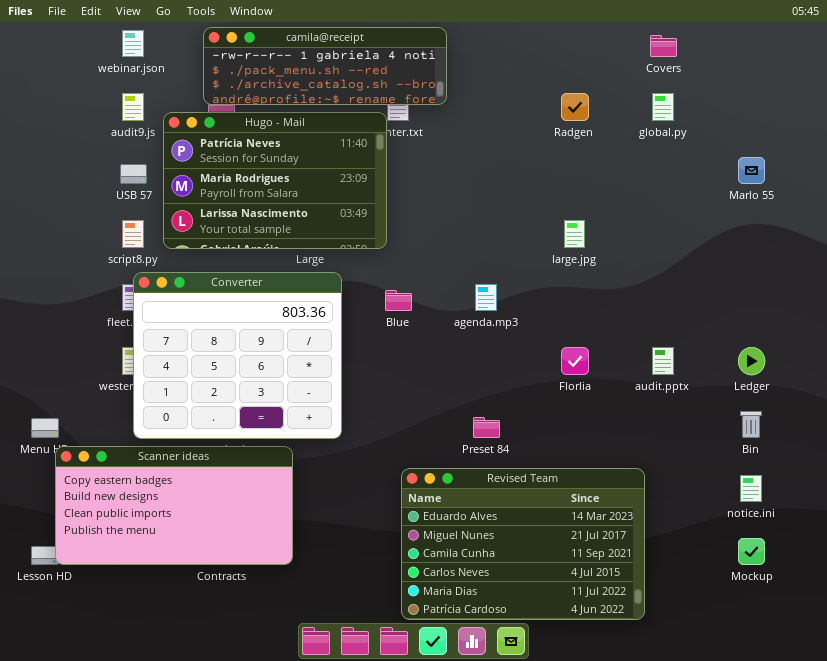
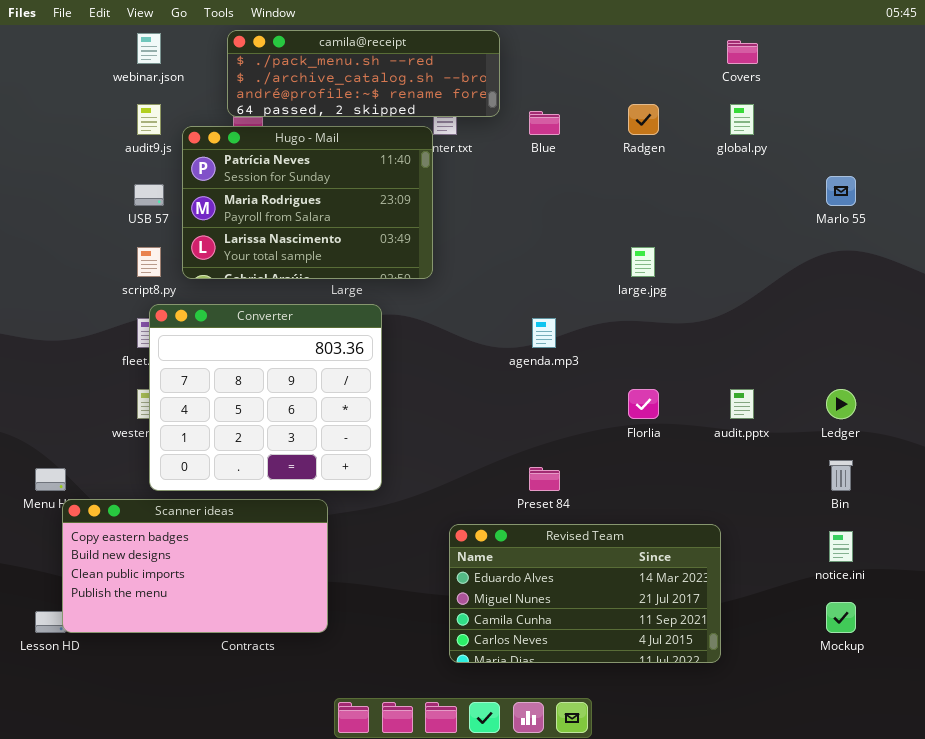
camila@receipt: [203,27,447,105] -> [227,30,500,117], scrolled down 1 row
Blue: [385,290,412,311] -> [529,111,560,135], moved
Revised Team: [401,468,645,620] -> [449,524,721,663], resized

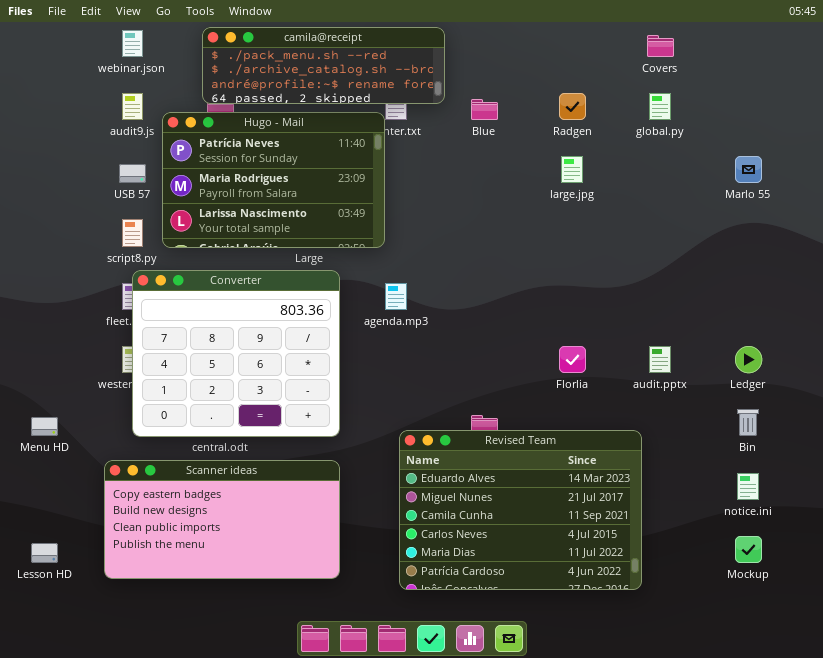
large.jpg: [631,247,655,277] -> [561,156,583,183], moved
agenda.mp3: [532,318,556,348] -> [385,283,407,310], moved
Scanner ideas: [62,499,328,633] -> [104,460,340,579], moved
Revised Team: [449,524,721,663] -> [399,430,642,590], resized

